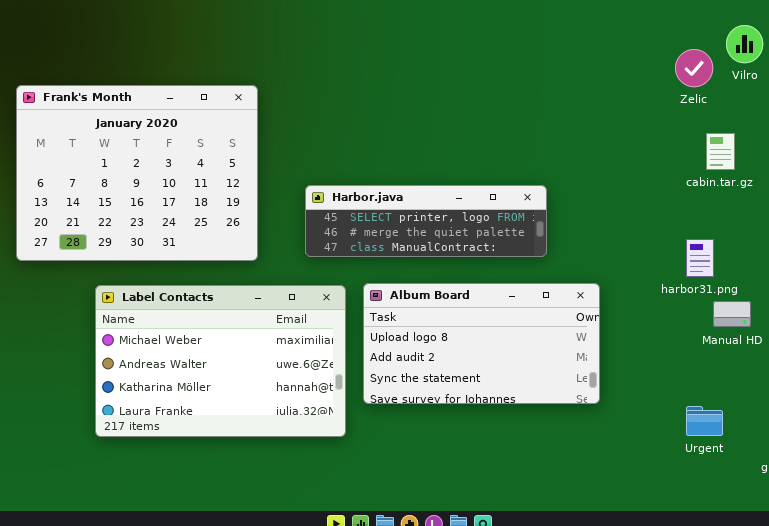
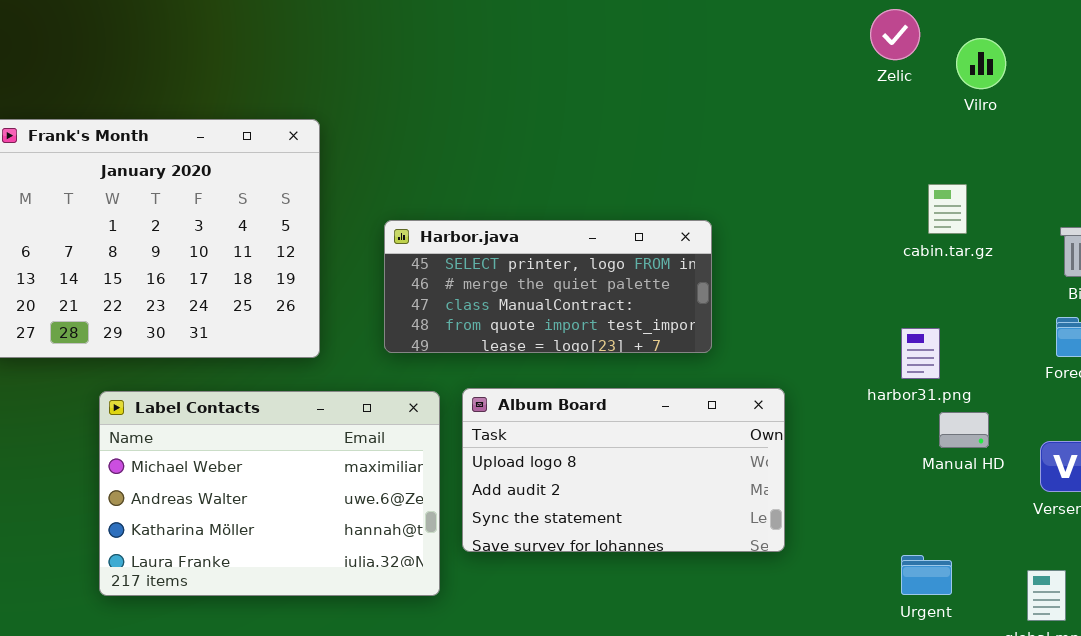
Zelic: [675,49,713,87] -> [870,9,920,60], moved
Harbor.java: [305,185,547,257] -> [384,220,712,353], resized

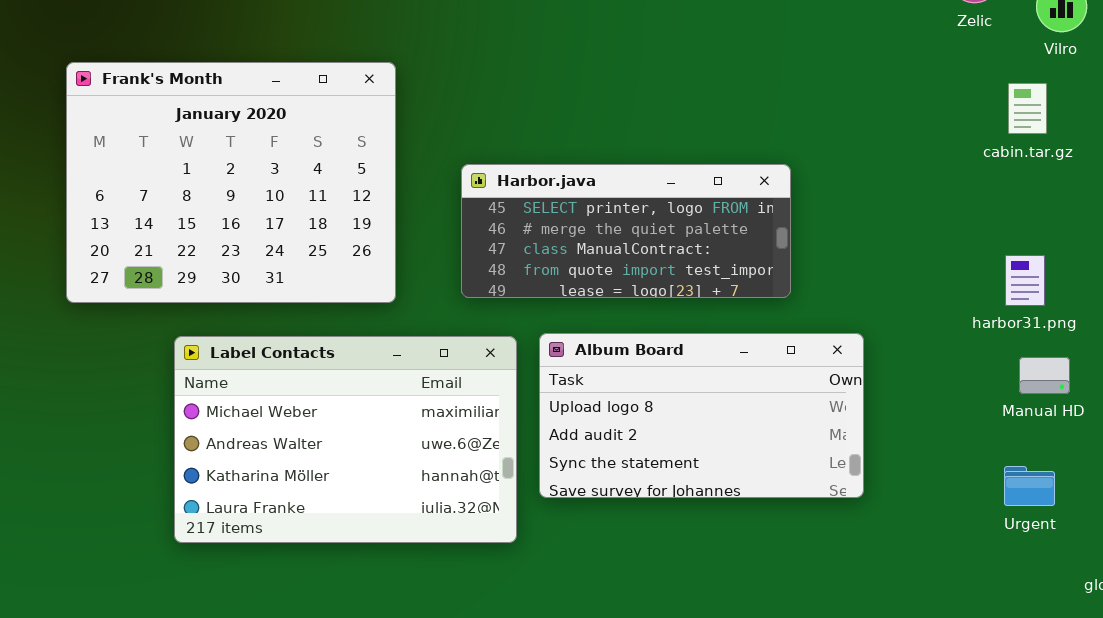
cabin.tar.gz: [928,184,967,234] -> [1008,83,1047,134], moved
harbor31.png: [901,328,940,379] -> [1005,255,1045,306], moved
Urgent: [901,555,952,595] -> [1004,466,1055,506], moved

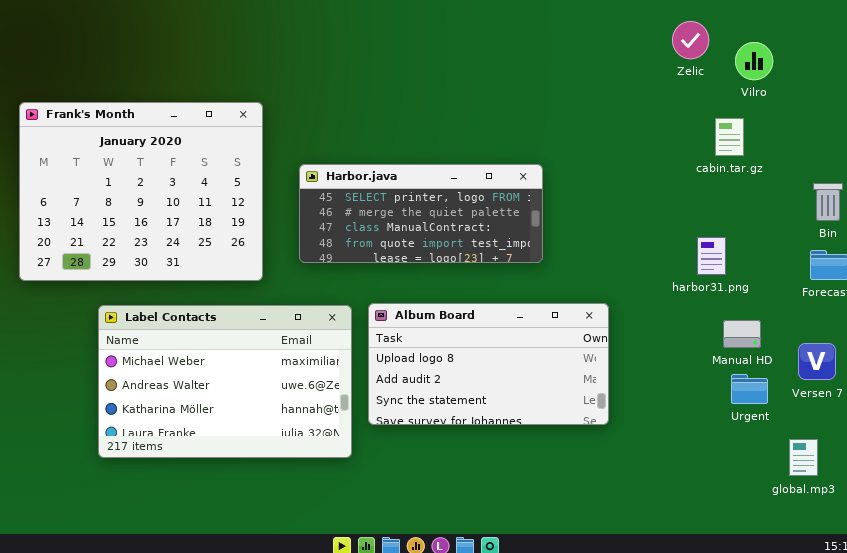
Harbor.java: [461,164,791,298] -> [299,164,543,263], moved
harbor31.png: [1005,255,1045,306] -> [697,237,726,275], moved
Urgent: [1004,466,1055,506] -> [731,374,768,404], moved

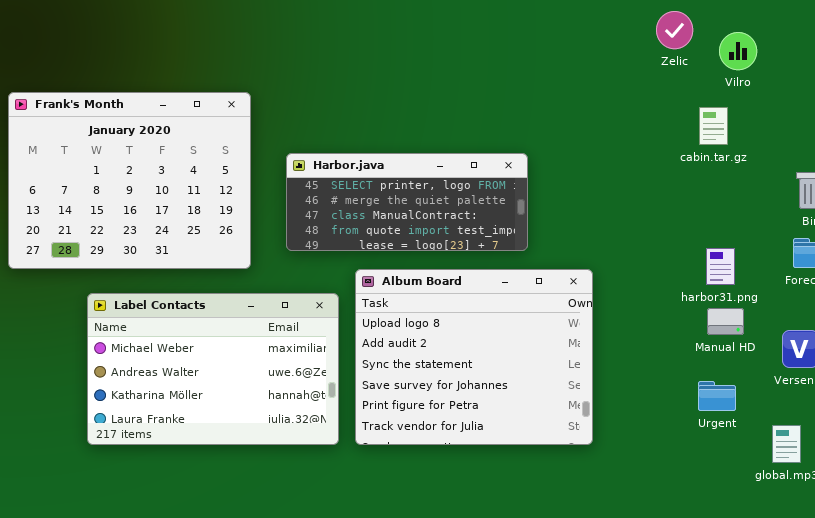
harbor31.png: [697,237,726,275] -> [706,248,735,285], moved
Album Board: [368,303,609,425] -> [355,269,593,445], moved, resized
Urgent: [731,374,768,404] -> [698,381,736,411], moved

